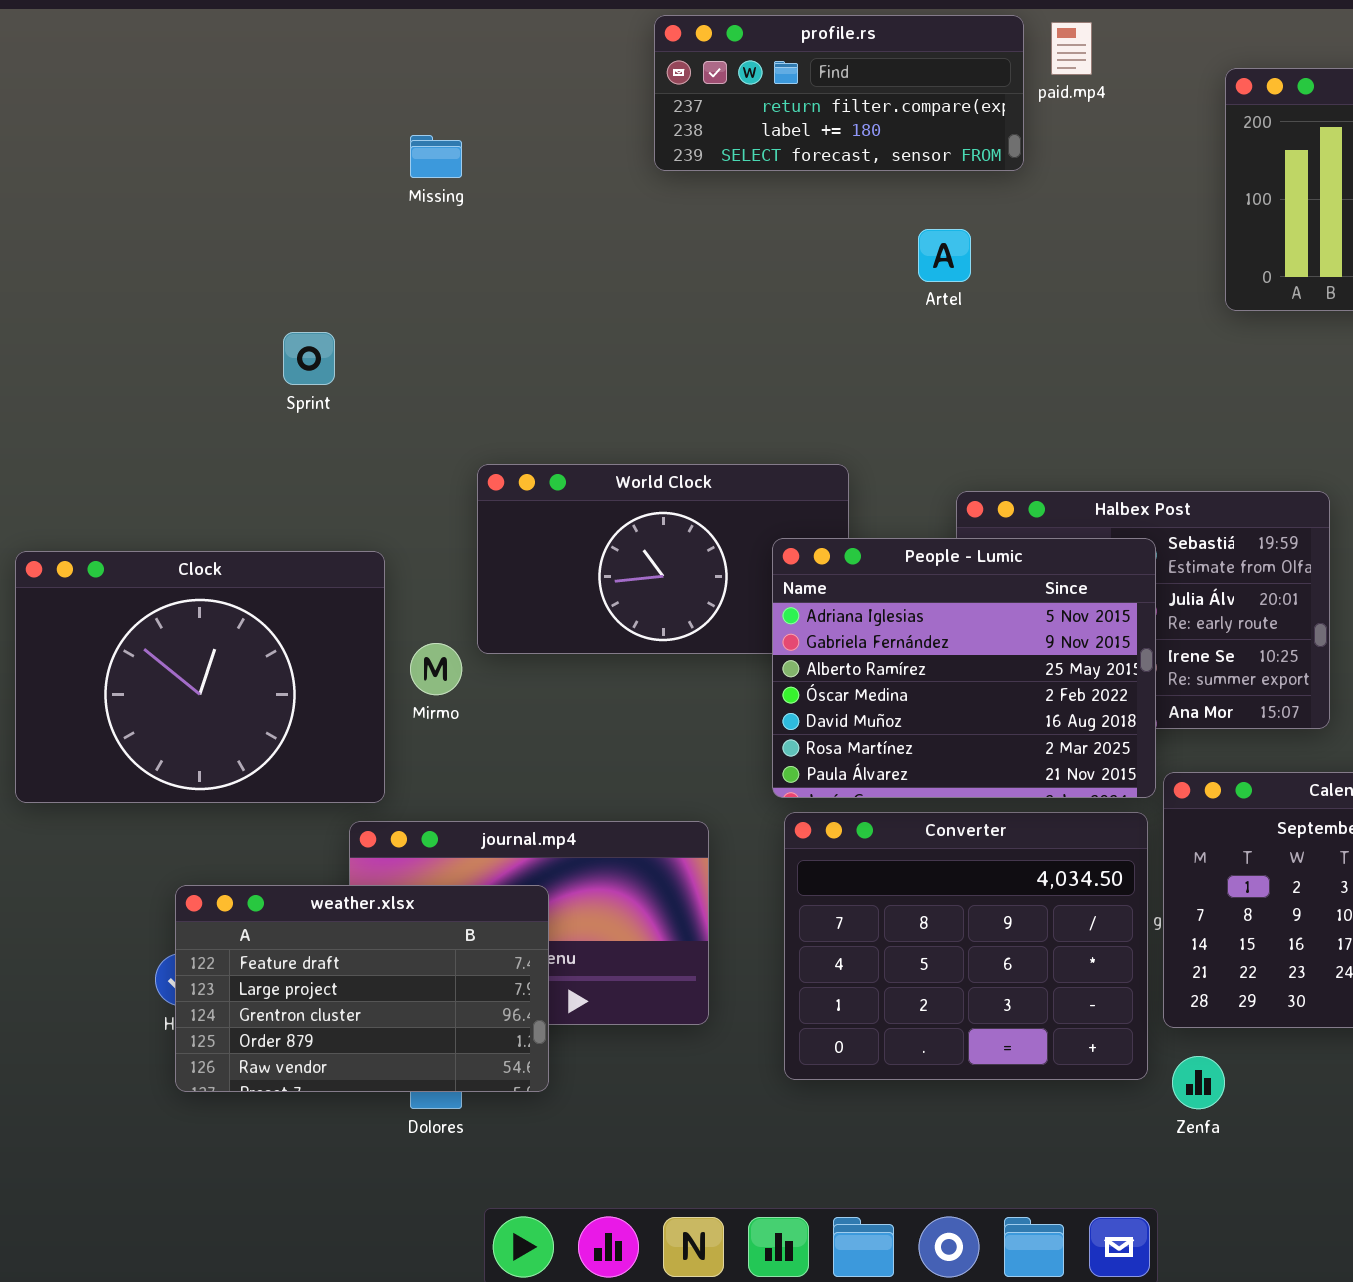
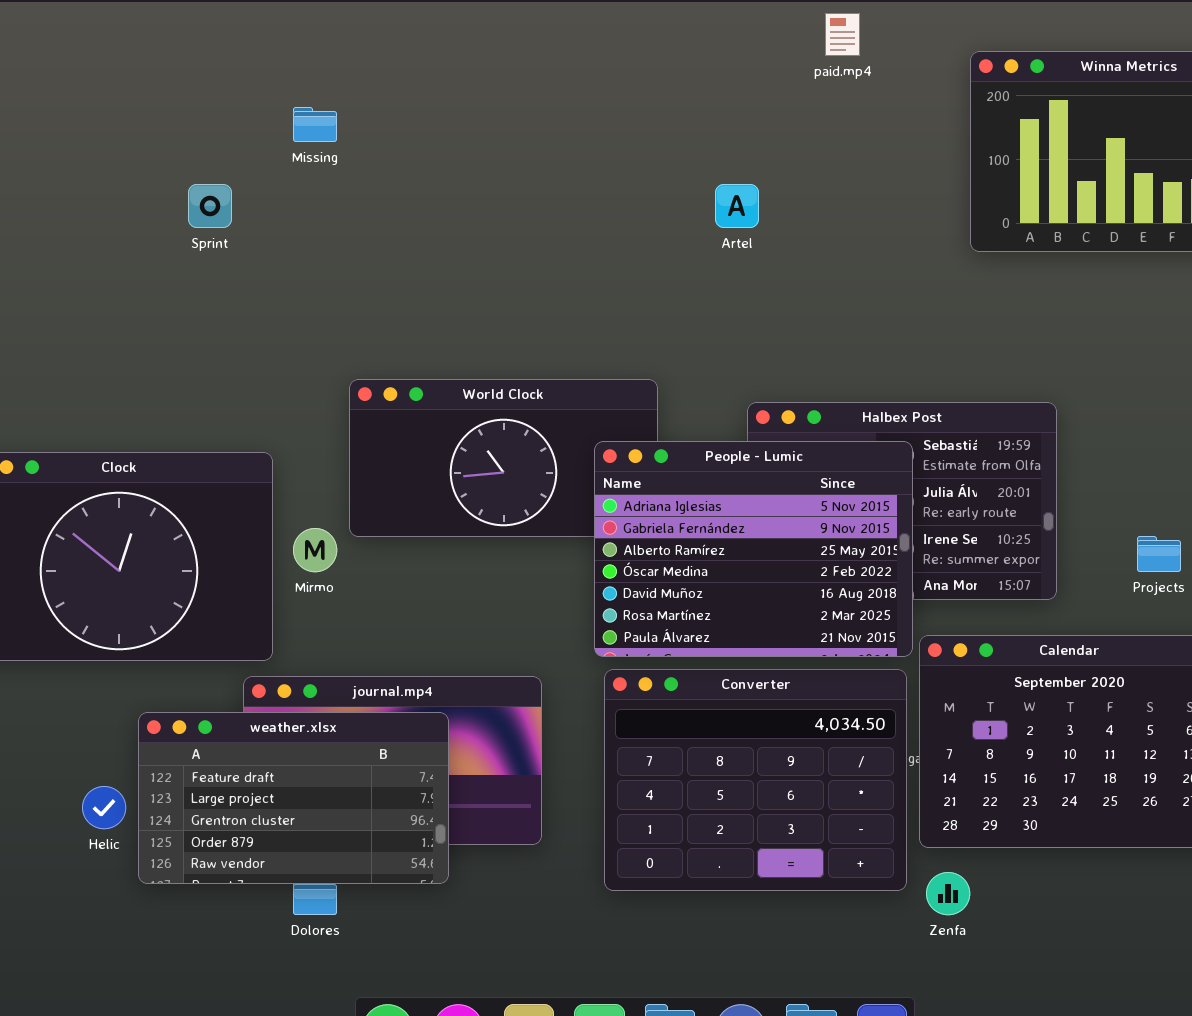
profile.rs: [654,15,1024,171] -> none, closed
Sprint: [283,332,335,385] -> [188,184,232,228], moved
weather.xlsx: [175,885,549,1092] -> [138,712,449,884], moved

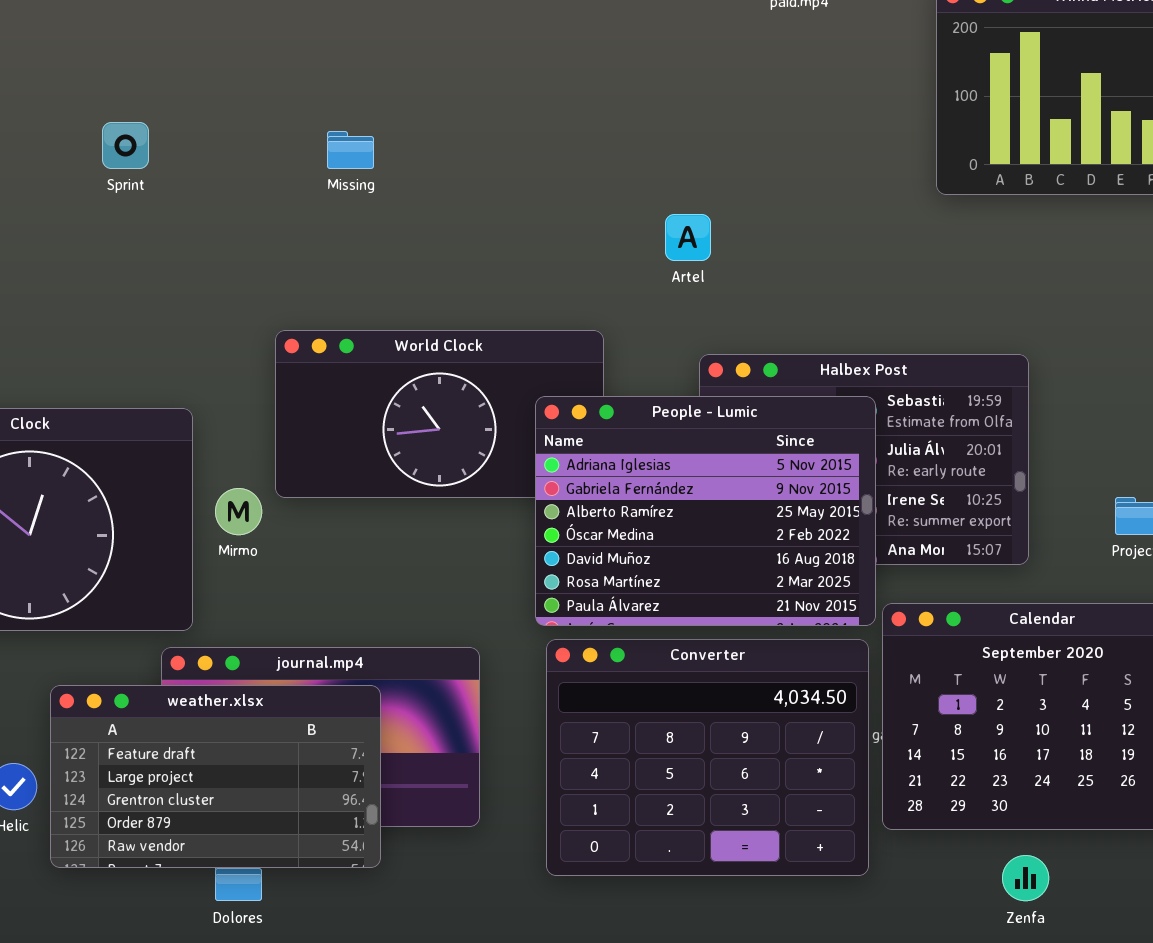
Missing: [293,107,337,142] -> [327,131,374,169], moved
Artel: [715,184,759,228] -> [665,214,711,261], moved
Zenfa: [926,872,970,915] -> [1002,855,1049,901], moved

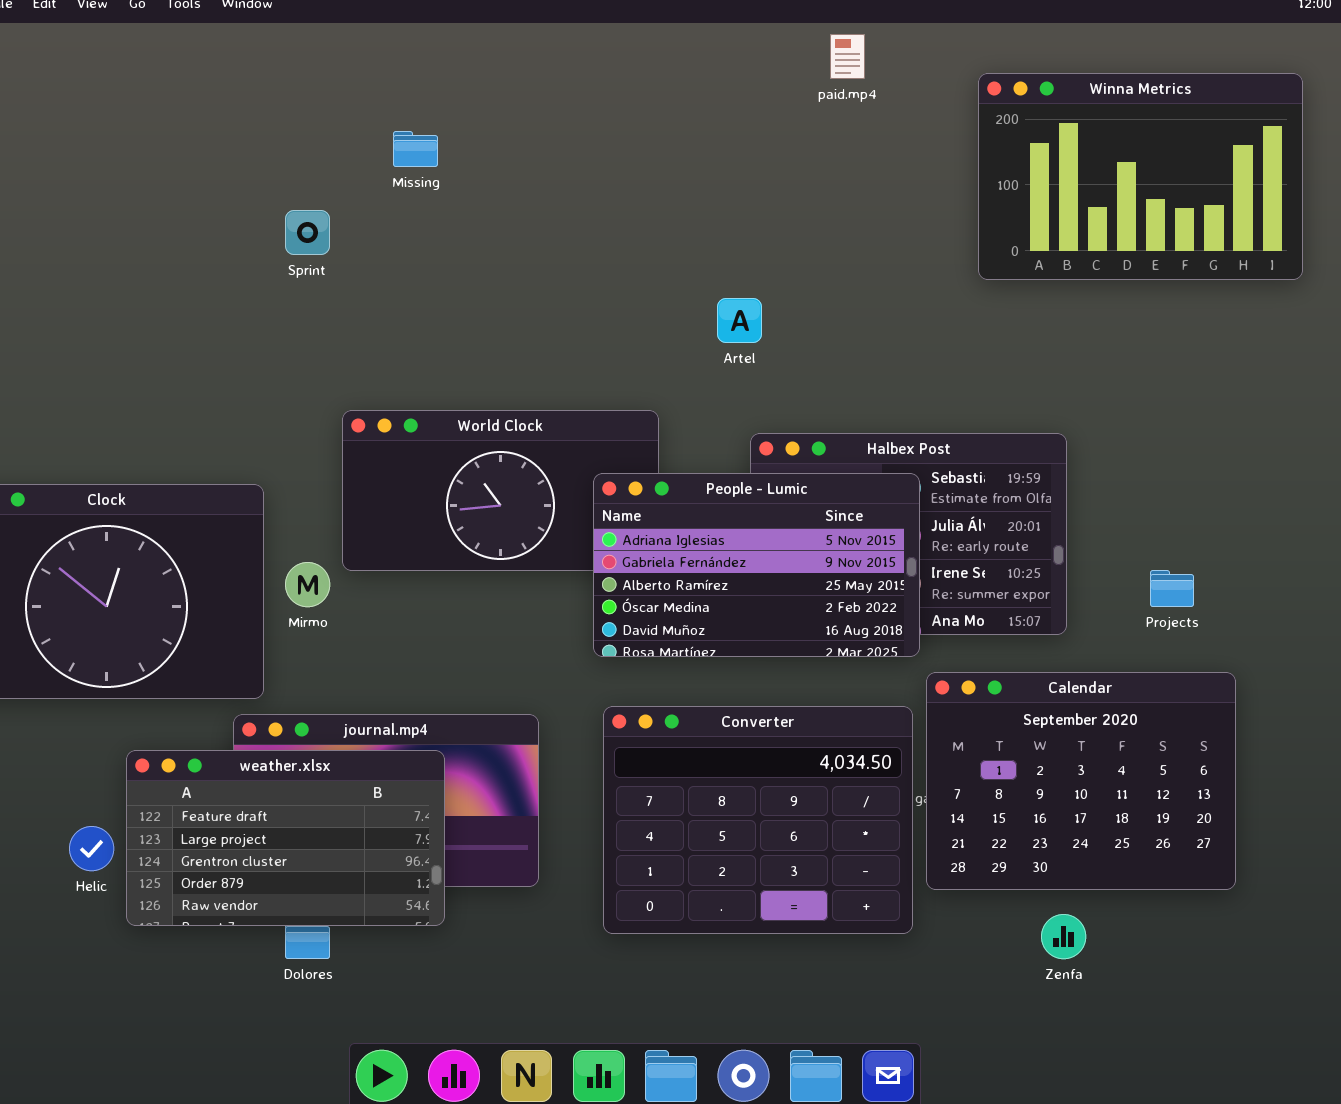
Sprint: [102,122,149,169] -> [285,210,330,255], moved
Missing: [327,131,374,169] -> [393,131,438,167], moved
People - Lumic: [535,396,876,626] -> [593,473,920,657], resized

